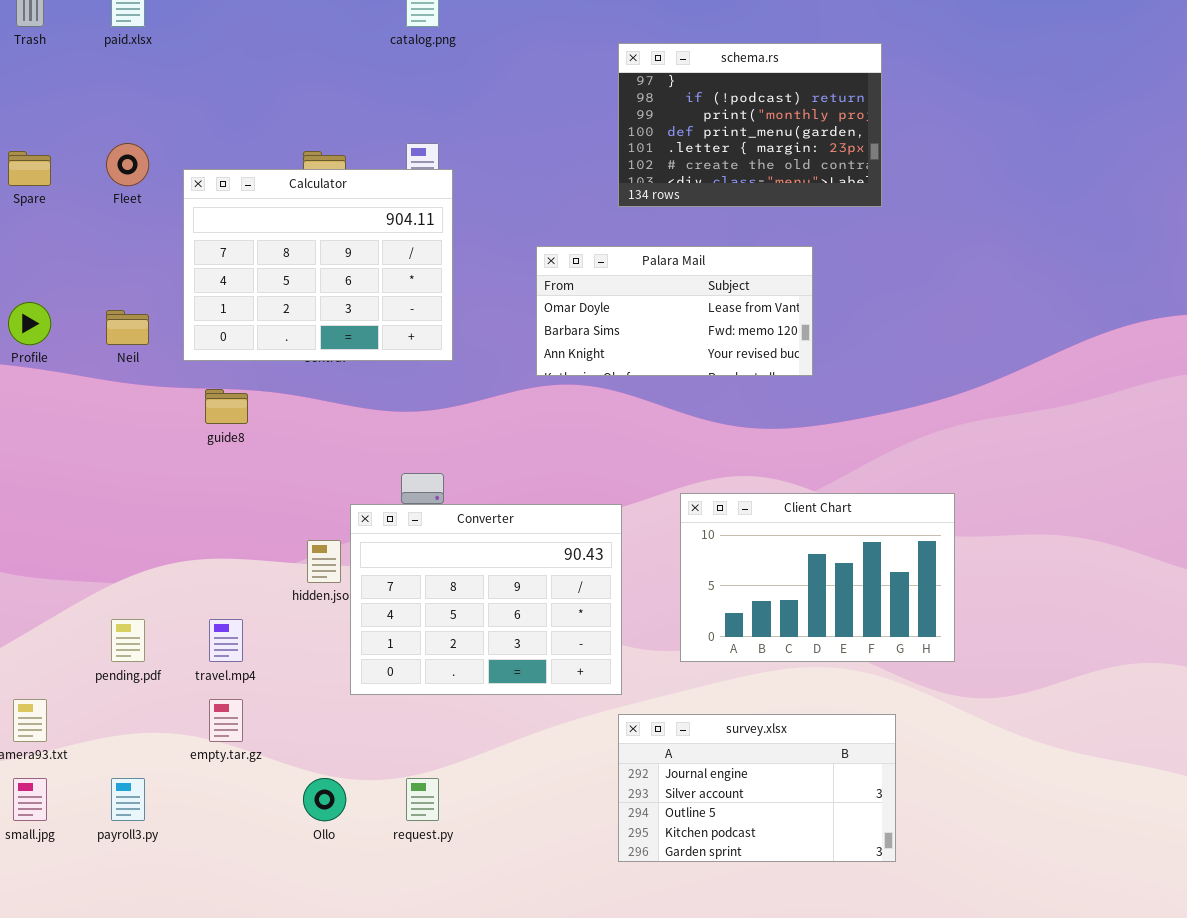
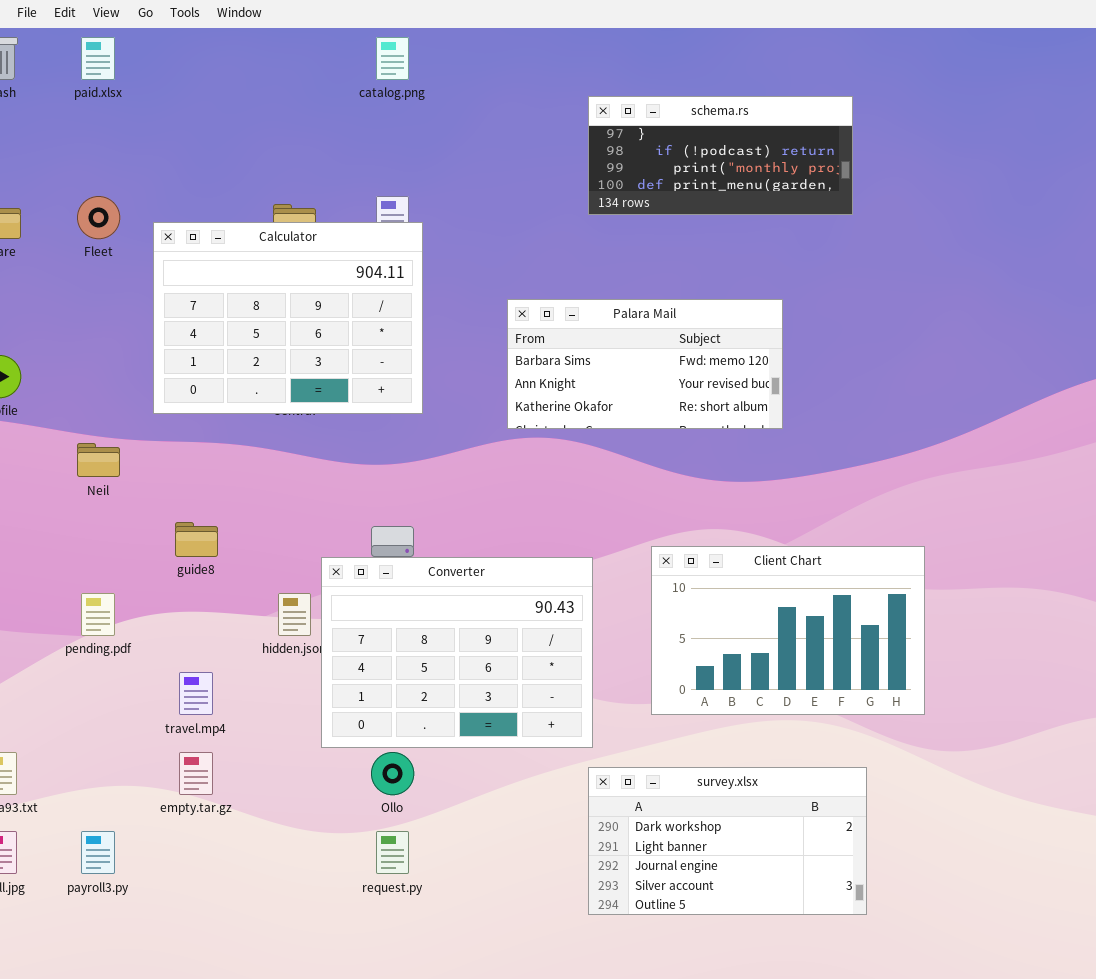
schema.rs: [618,43,882,207] -> [588,96,853,215], resized
Palara Mail: [536,246,813,376] -> [507,299,783,429], scrolled down 1 row
Neil: [106,310,149,345] -> [77,443,120,477], moved
guide8: [205,389,248,424] -> [175,522,218,557], moved
pending.pdf: [111,619,145,662] -> [81,593,115,636], moved
survey.xlsx: [618,714,896,862] -> [588,767,867,915], scrolled up 2 rows
Ollo: [303,778,346,821] -> [371,752,414,795], moved

